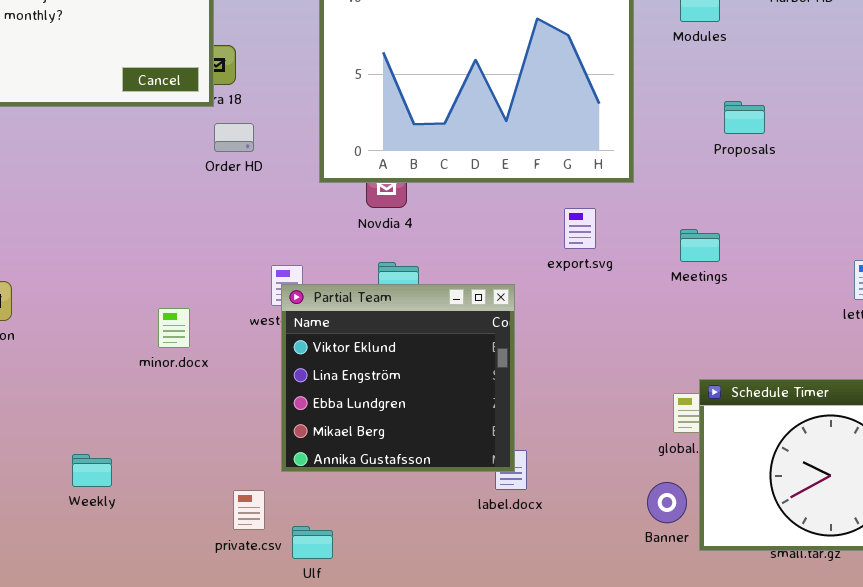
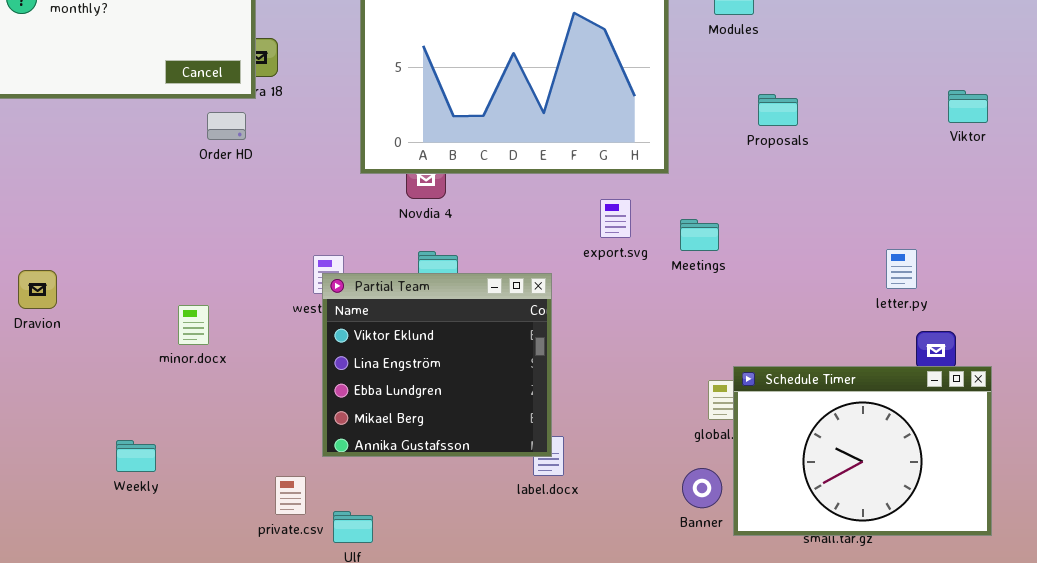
Order HD: [214,123,254,152] -> [207,112,246,140], moved
Meetings: [680,229,720,262] -> [680,219,719,251], moved
minor.docx: [158,308,190,348] -> [178,305,209,345], moved

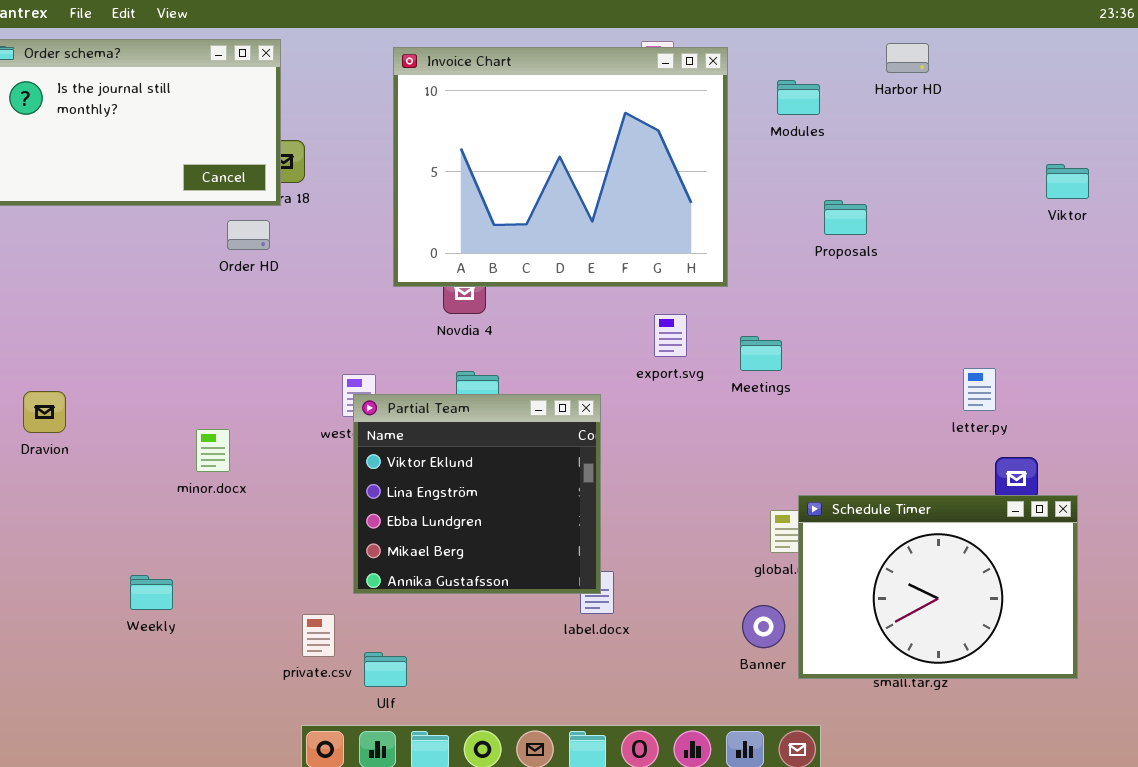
Viktor: [948,90,988,123] -> [1046,164,1089,199], moved

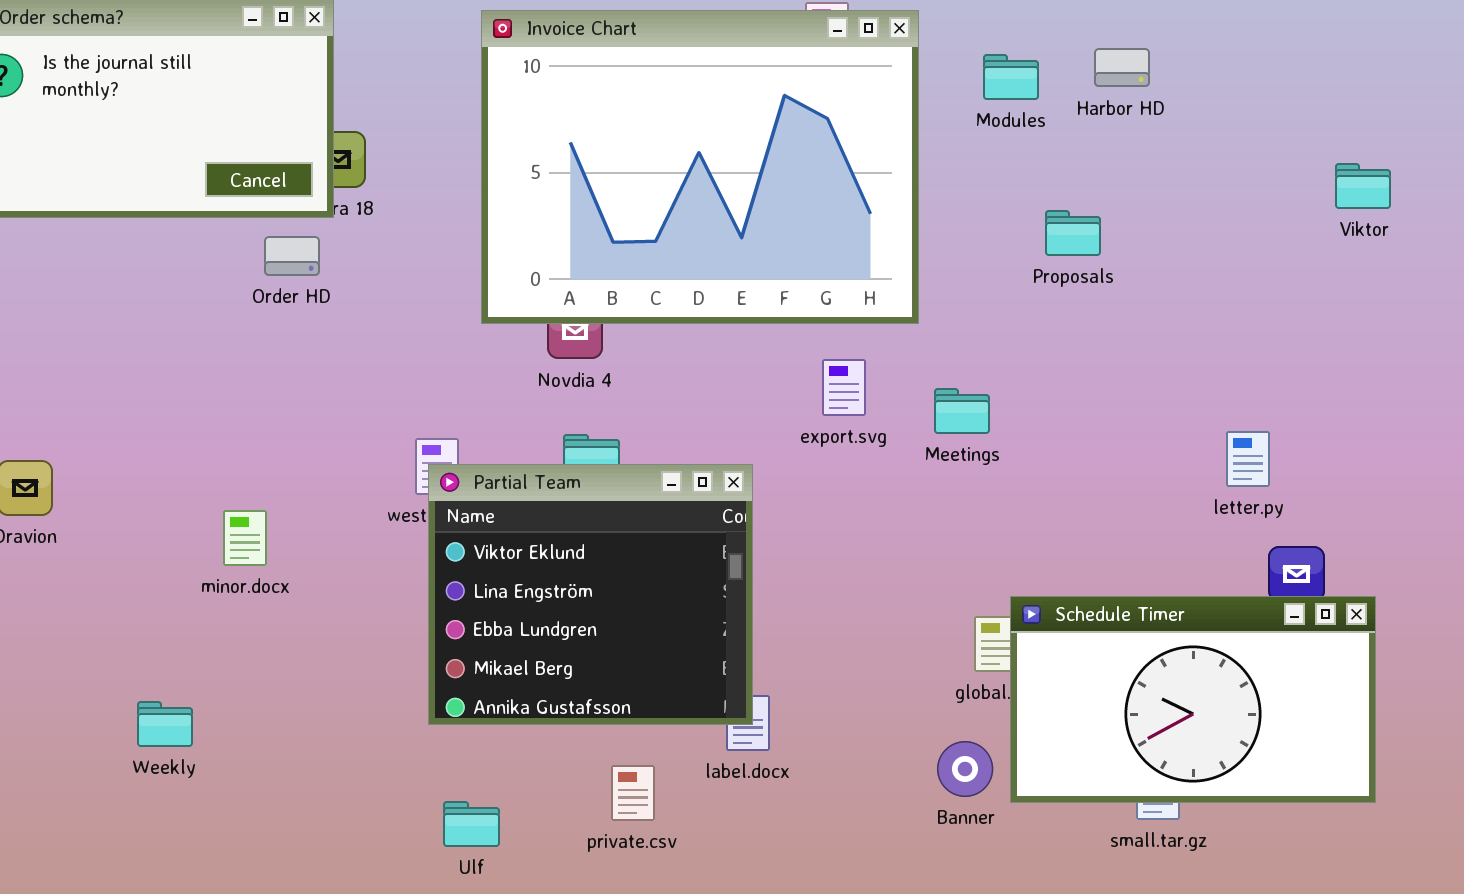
Harbor HD: [886,43,929,73] -> [1094,48,1150,87], moved
Schedule Timer: [798,495,1078,679] -> [1010,596,1376,803], resized
private.csv: [302,614,335,657] -> [611,765,655,821], moved

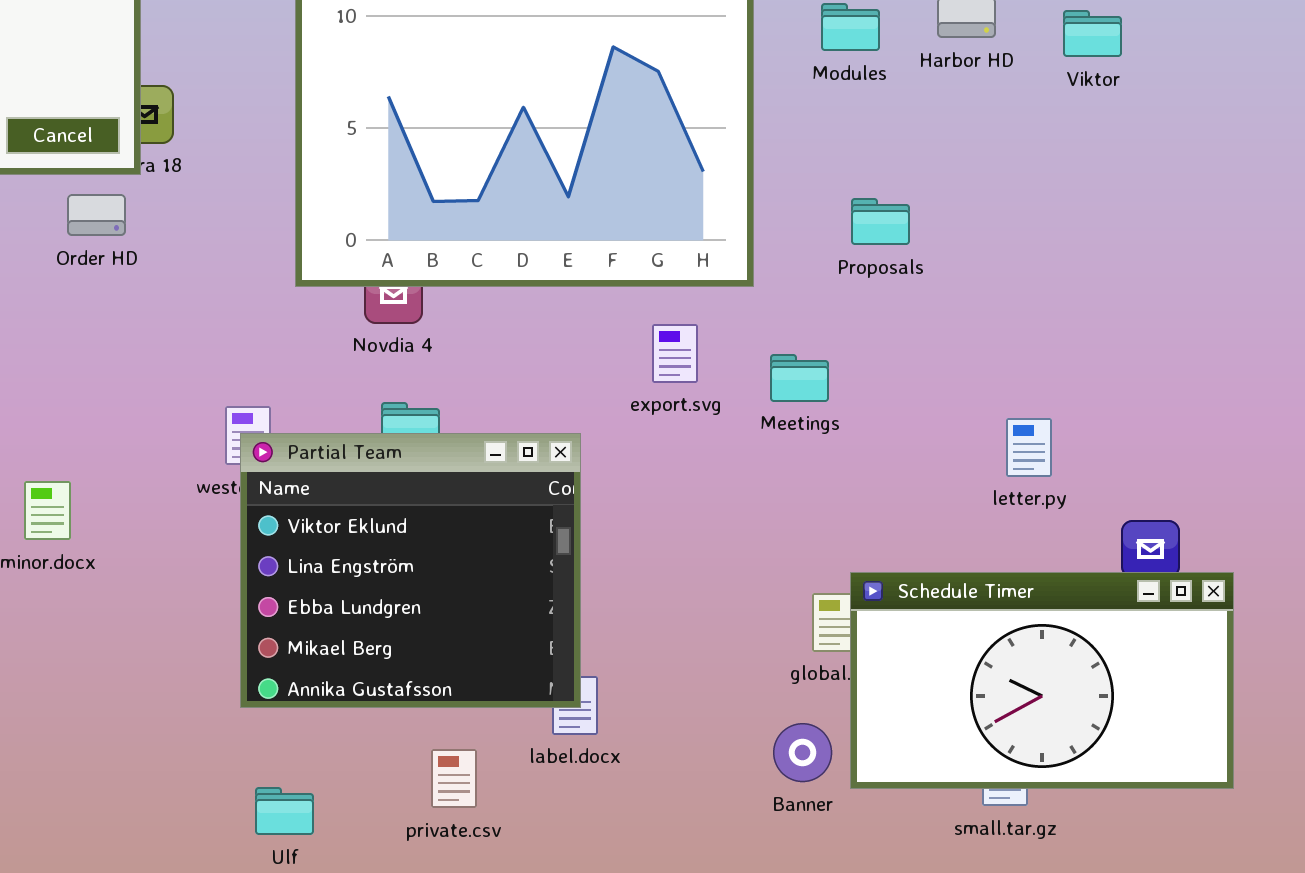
Viktor: [1335,163,1391,209] -> [1063,10,1122,57], moved
Proposals: [1045,210,1101,256] -> [851,198,910,245], moved
letter.py: [1226,431,1270,487] -> [1006,418,1052,477], moved

